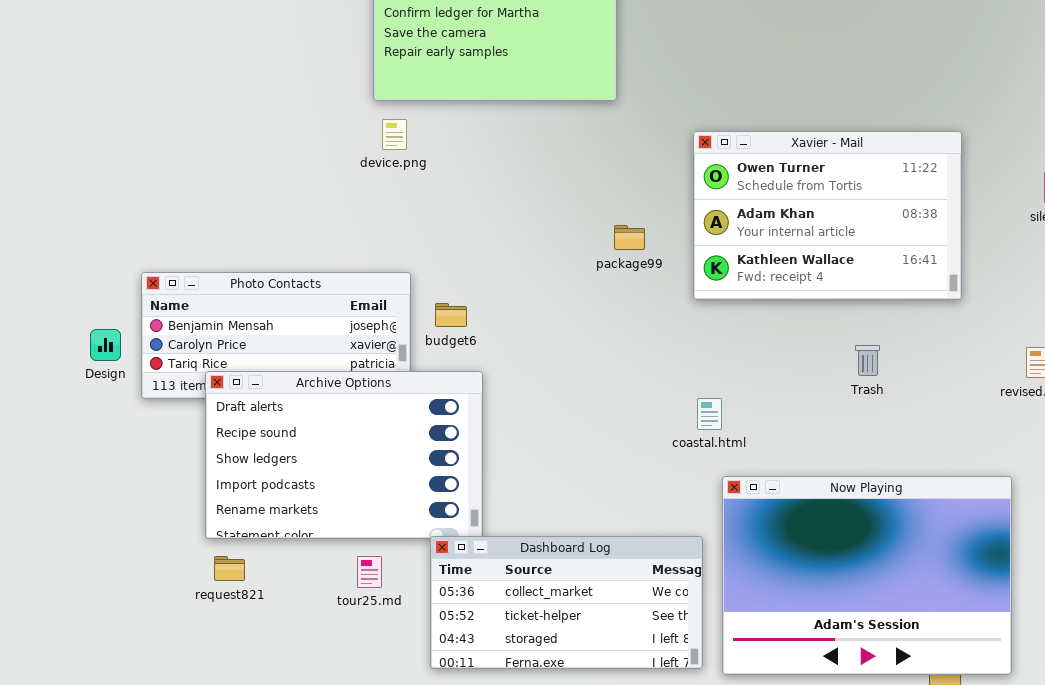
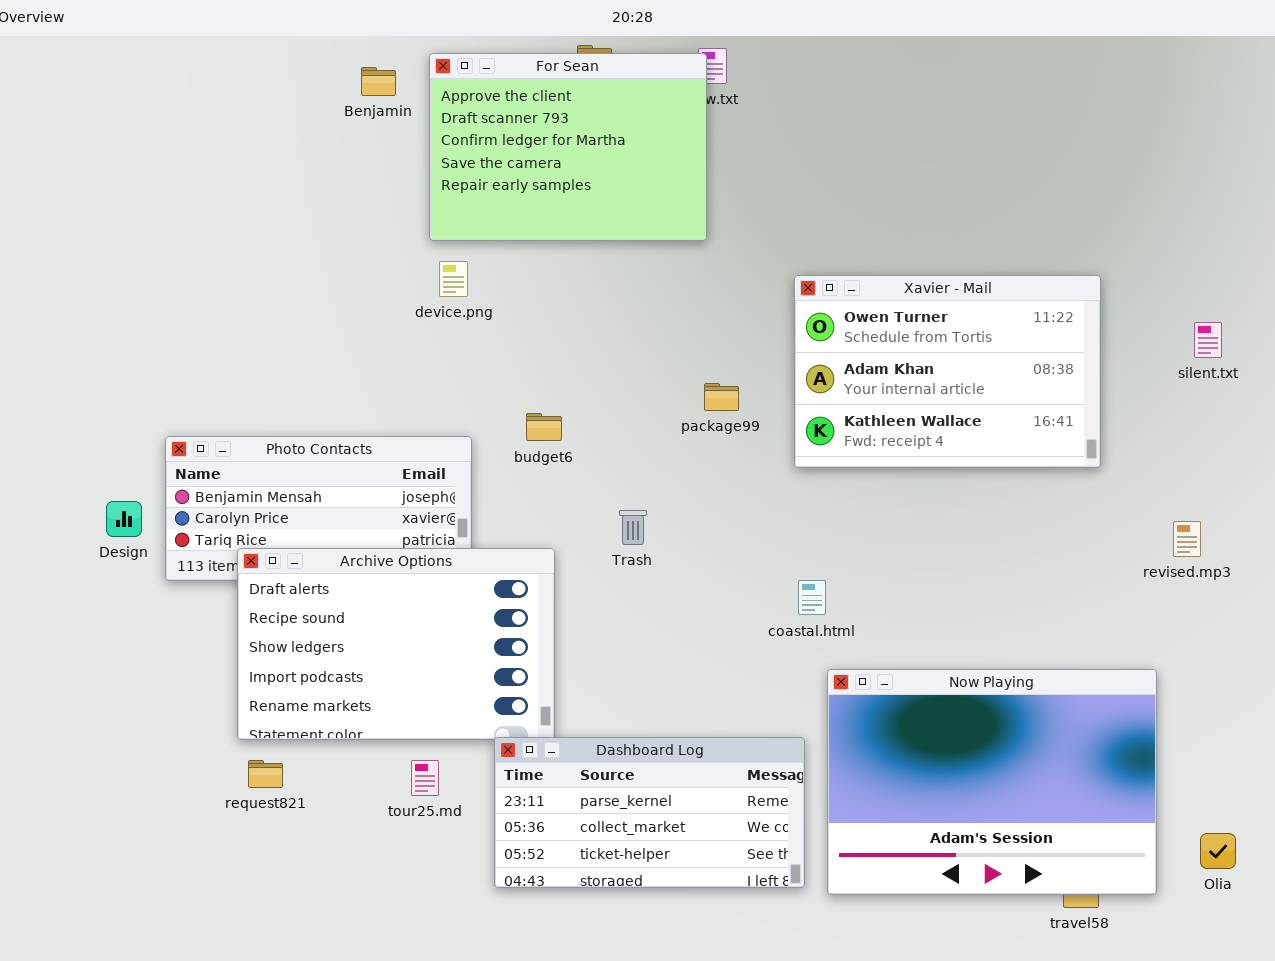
budget6: [435,303,467,327] -> [526,413,562,441], moved
Trash: [855,345,880,376] -> [619,510,647,545], moved
Dashboard Log: [430,536,703,669] -> [494,737,805,888], scrolled up 1 row

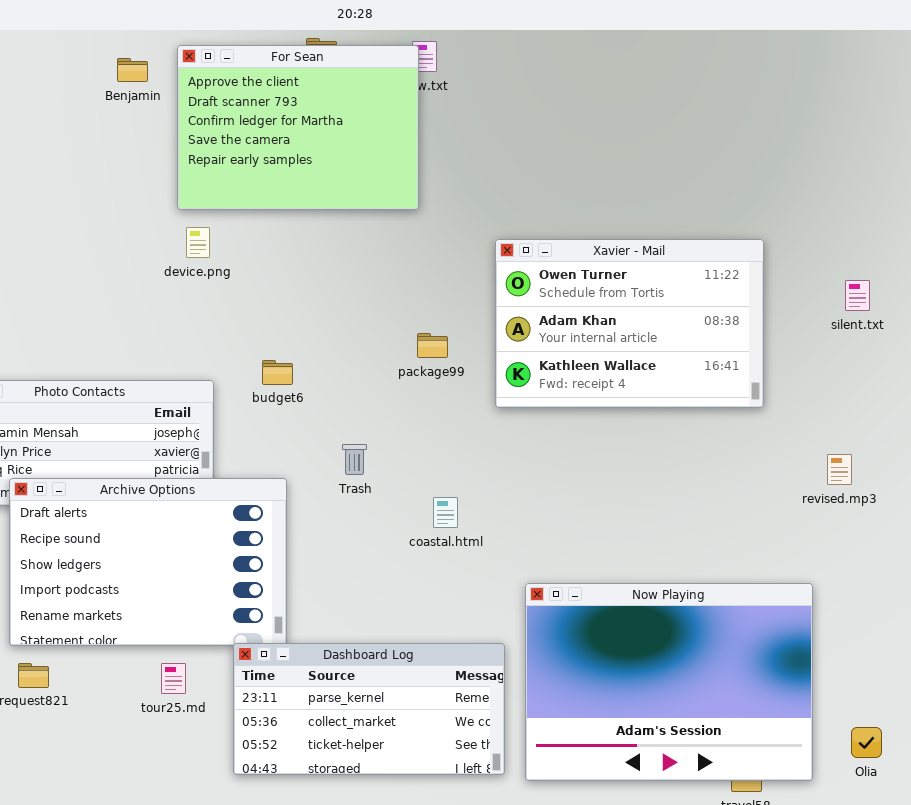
coastal.html: [798,580,826,615] -> [433,497,458,528], moved

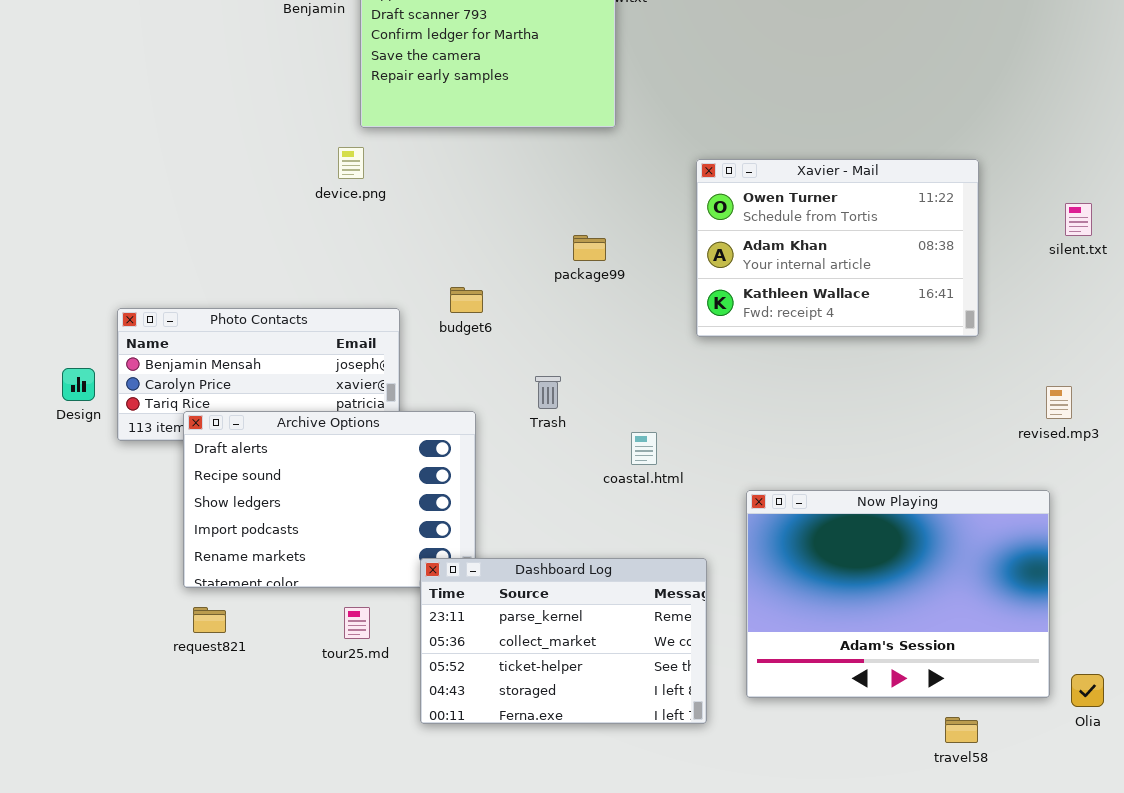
device.png: [186,227,210,258] -> [338,147,364,179], moved
package99: [417,333,448,358] -> [573,235,606,261], moved
Now Playing: [525,583,813,781] -> [746,490,1050,698], moved
Dashboard Log: [233,643,505,775] -> [420,558,707,724], resized

